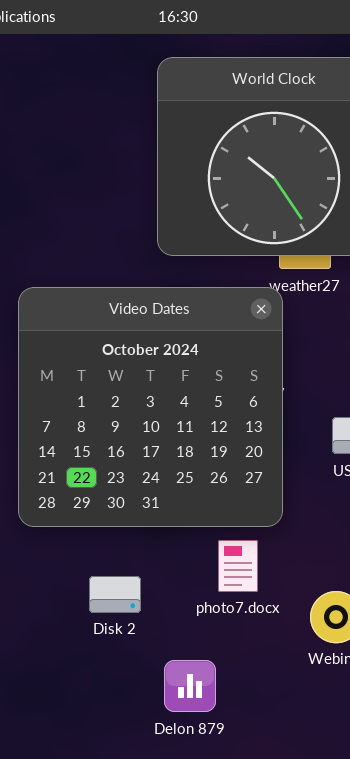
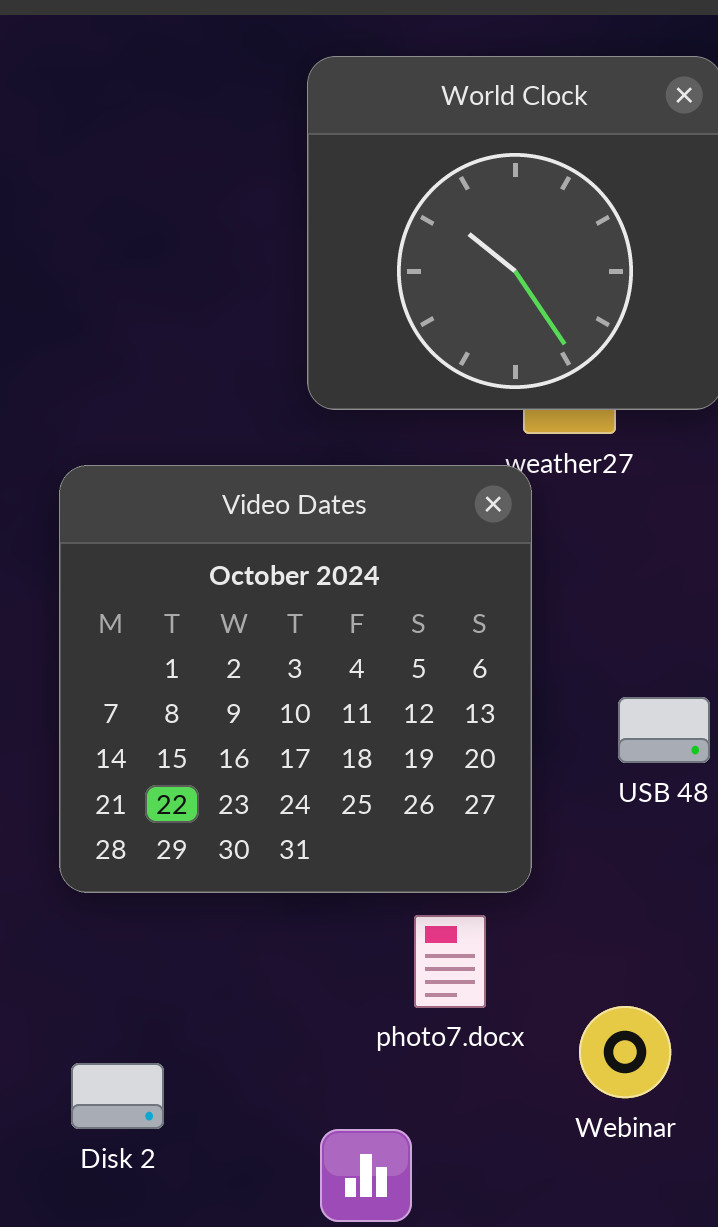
Disk 2: [89,576,141,613] -> [71,1063,164,1129], moved

